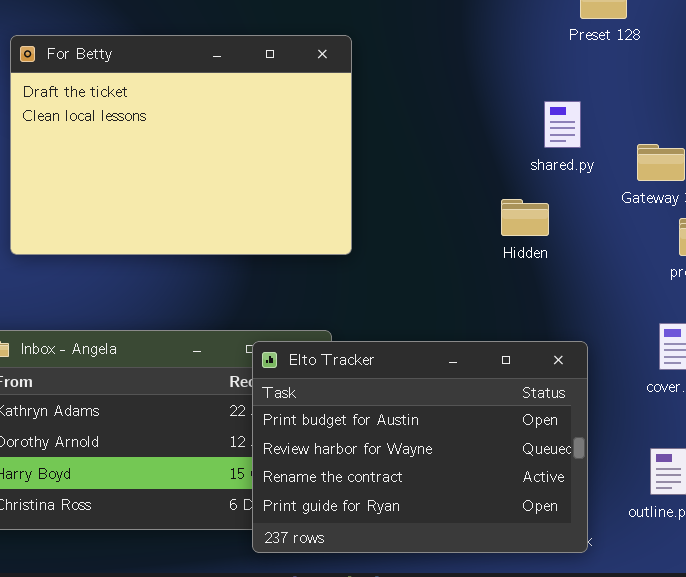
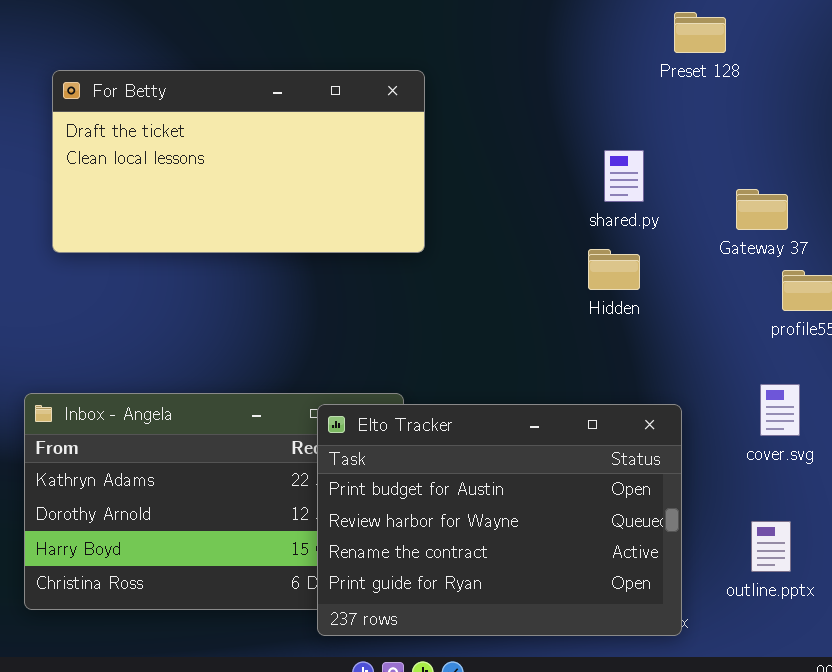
For Betty: [10,35,352,255] -> [52,70,425,253], resized
shared.py: [544,101,581,148] -> [604,150,644,202], moved

